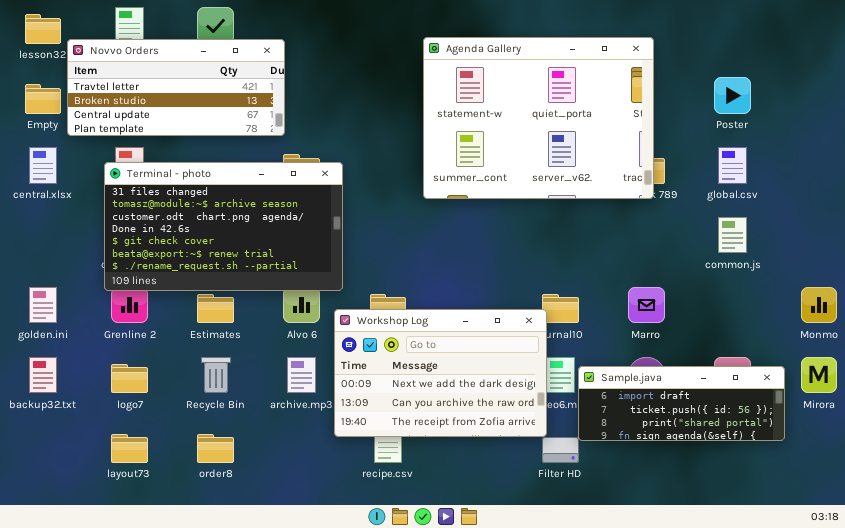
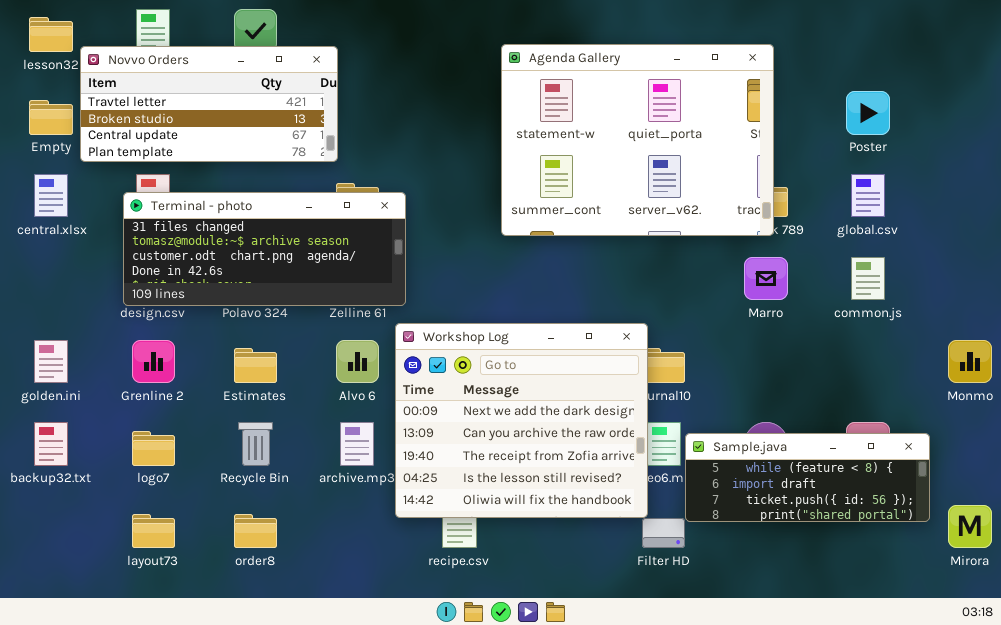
Terminal - photo: [104,162,343,291] -> [123,192,406,306], resized
Marro: [628,287,665,323] -> [744,257,788,300], moved
Workshop Log: [334,309,547,437] -> [395,323,648,518], resized
Mirora: [801,357,837,393] -> [948,505,992,548], moved
Sample.java: [578,366,785,441] -> [685,433,930,522], scrolled up 1 row

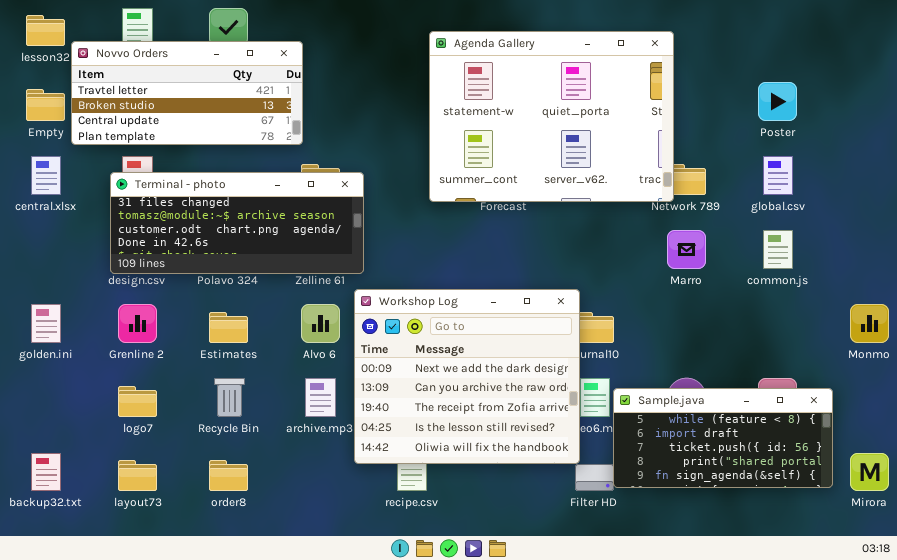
Agenda Gallery: [501,44,774,236] -> [429,31,674,202], moved
backup32.txt: [34,422,68,466] -> [31,453,61,491], moved
Sample.java: [685,433,930,522] -> [613,388,833,488], resized

